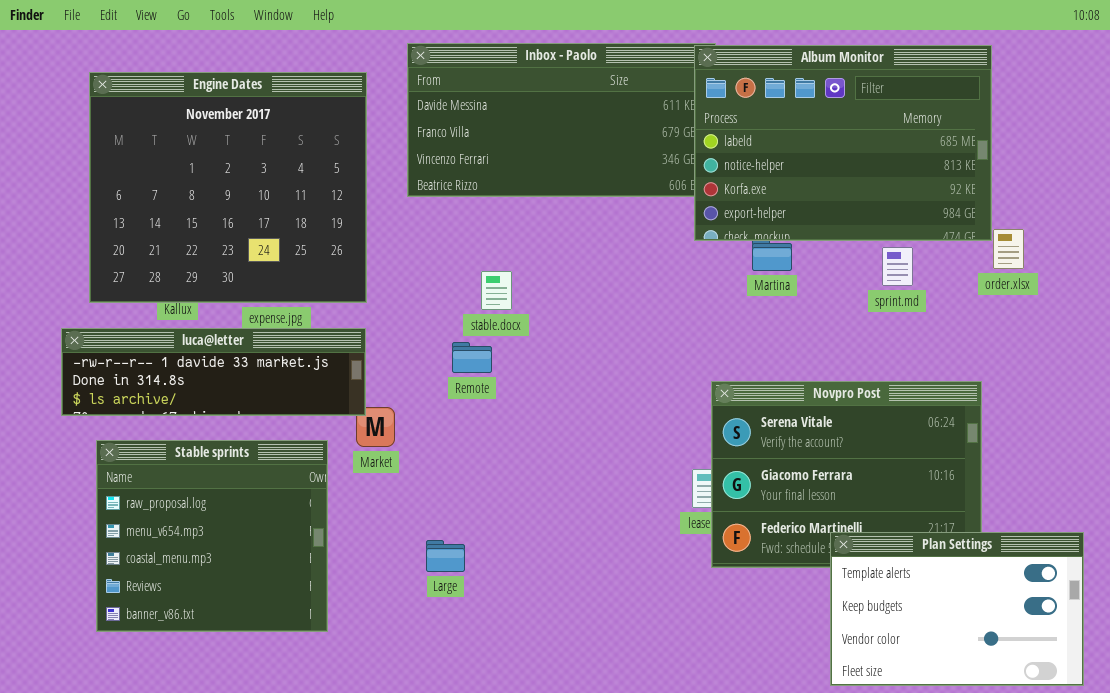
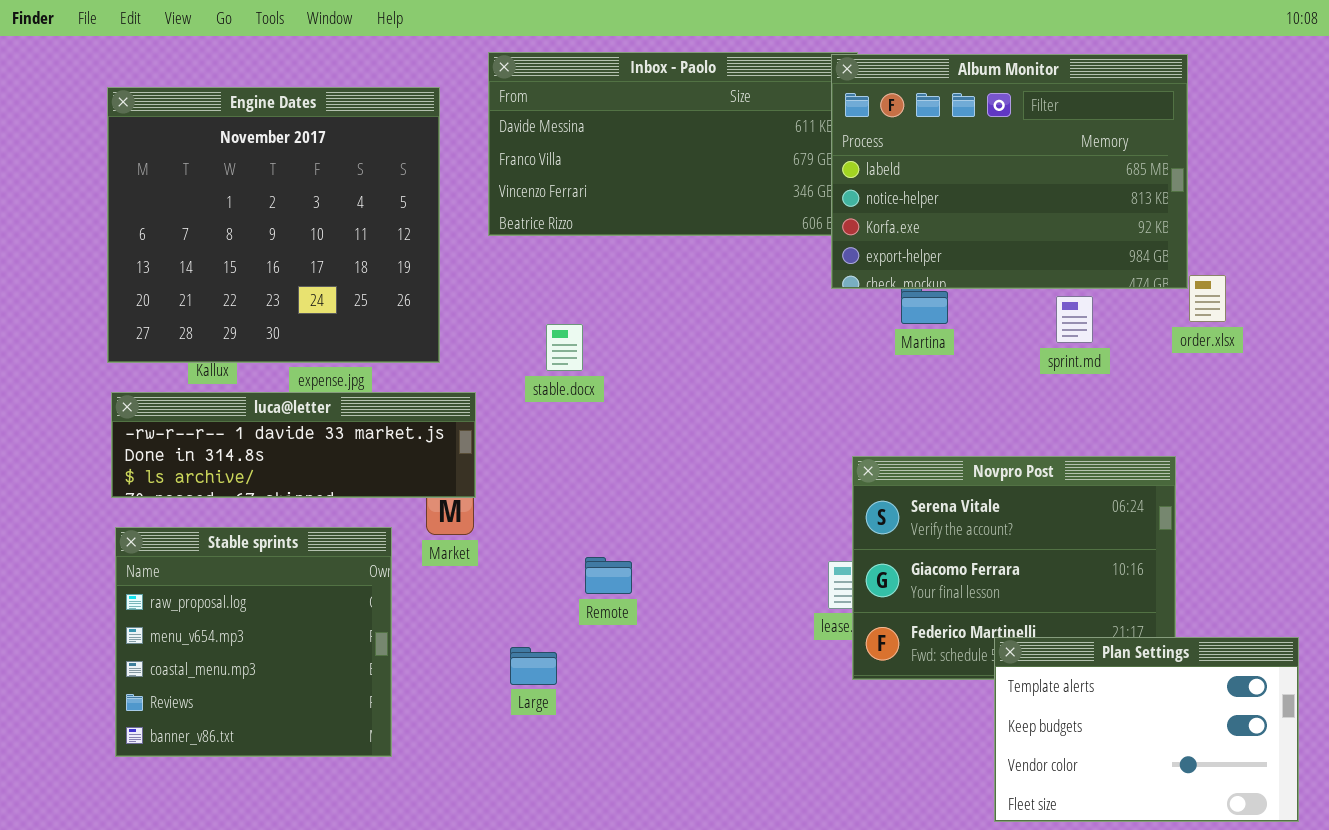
stable.docx: [481,271,512,310] -> [546,324,583,371], moved
luca@letter: [61,328,366,416] -> [111,392,476,498], moved
Remote: [452,342,492,373] -> [585,557,632,594], moved

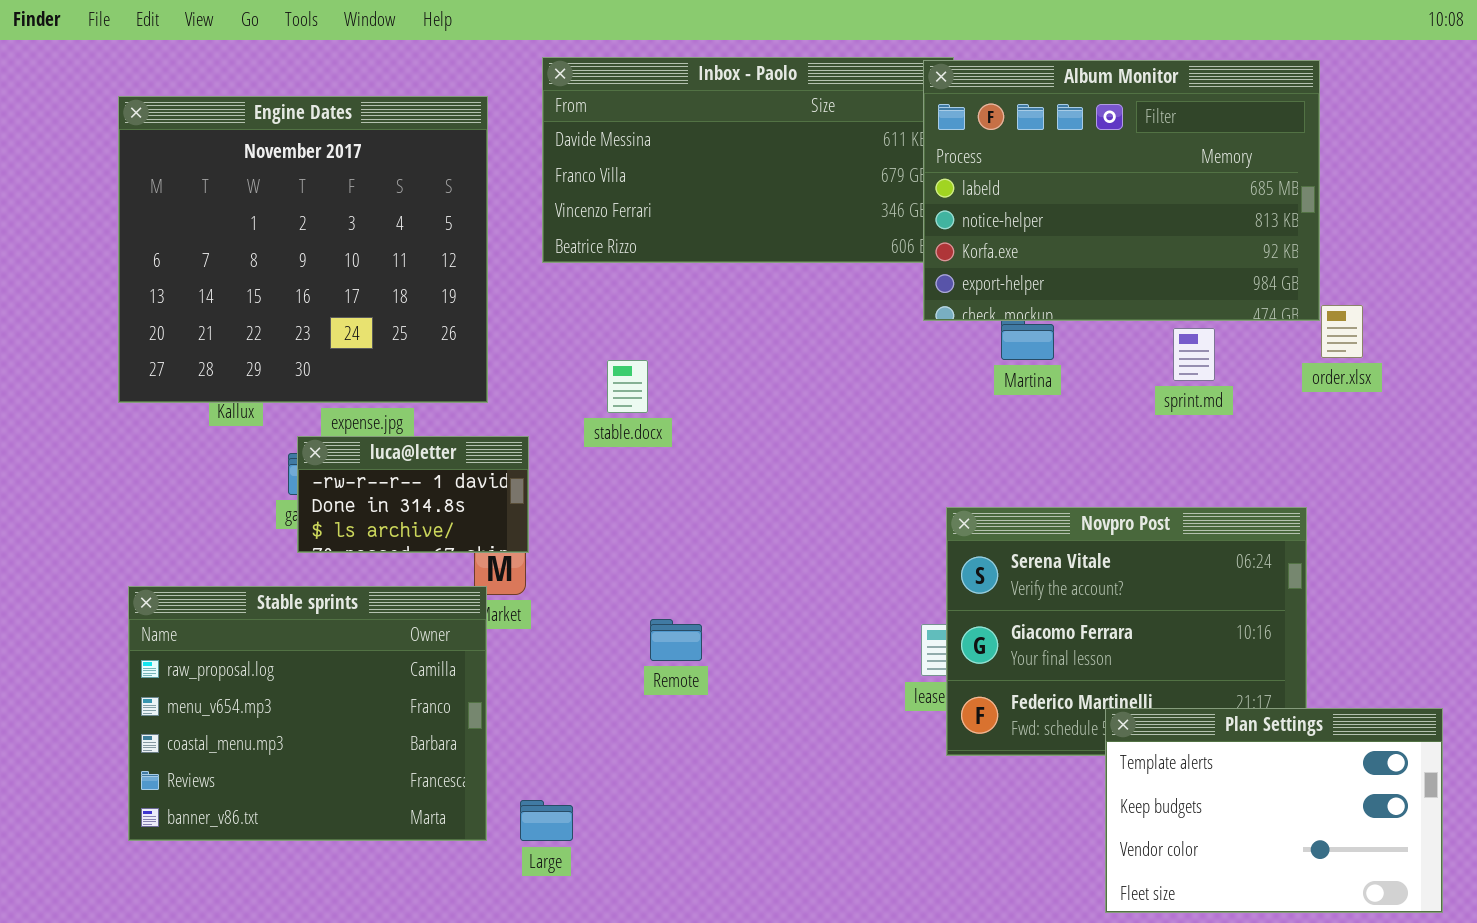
luca@letter: [111,392,476,498] -> [297,436,529,553], resized
Stable sprints: [115,527,392,757] -> [128,586,487,841], resized
Large: [510,647,557,685] -> [520,800,573,841], moved

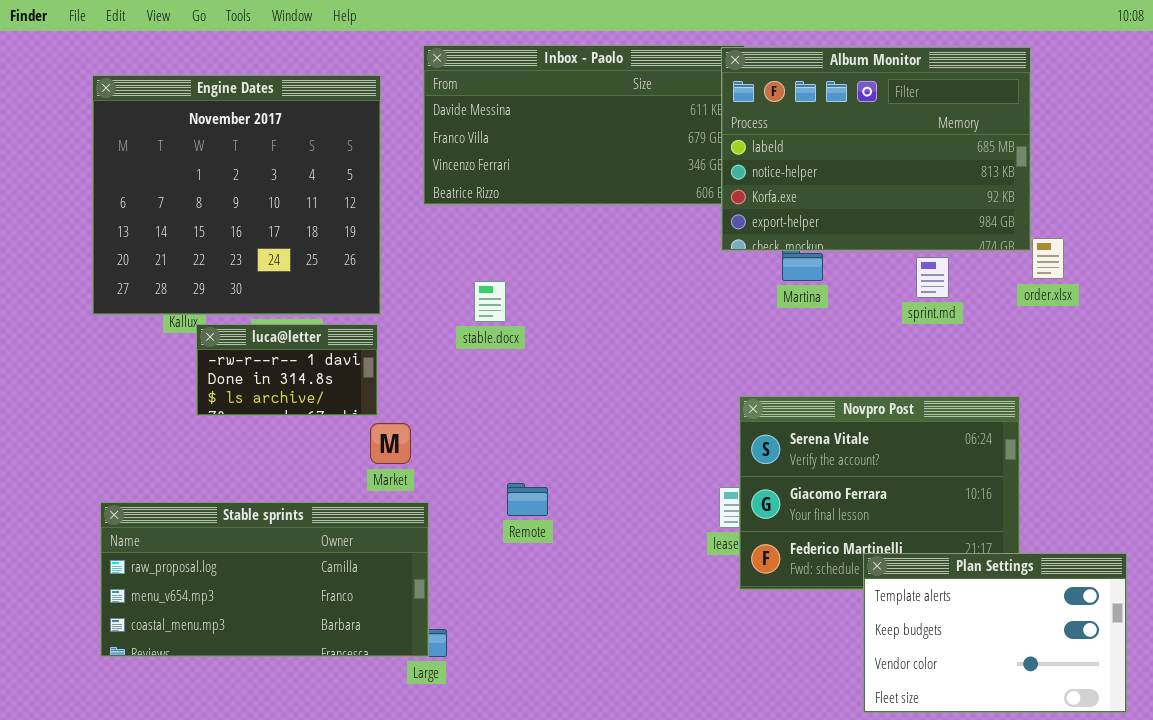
luca@letter: [297,436,529,553] -> [196,324,378,416], moved
Stable sprints: [128,586,487,841] -> [100,502,429,657], resized

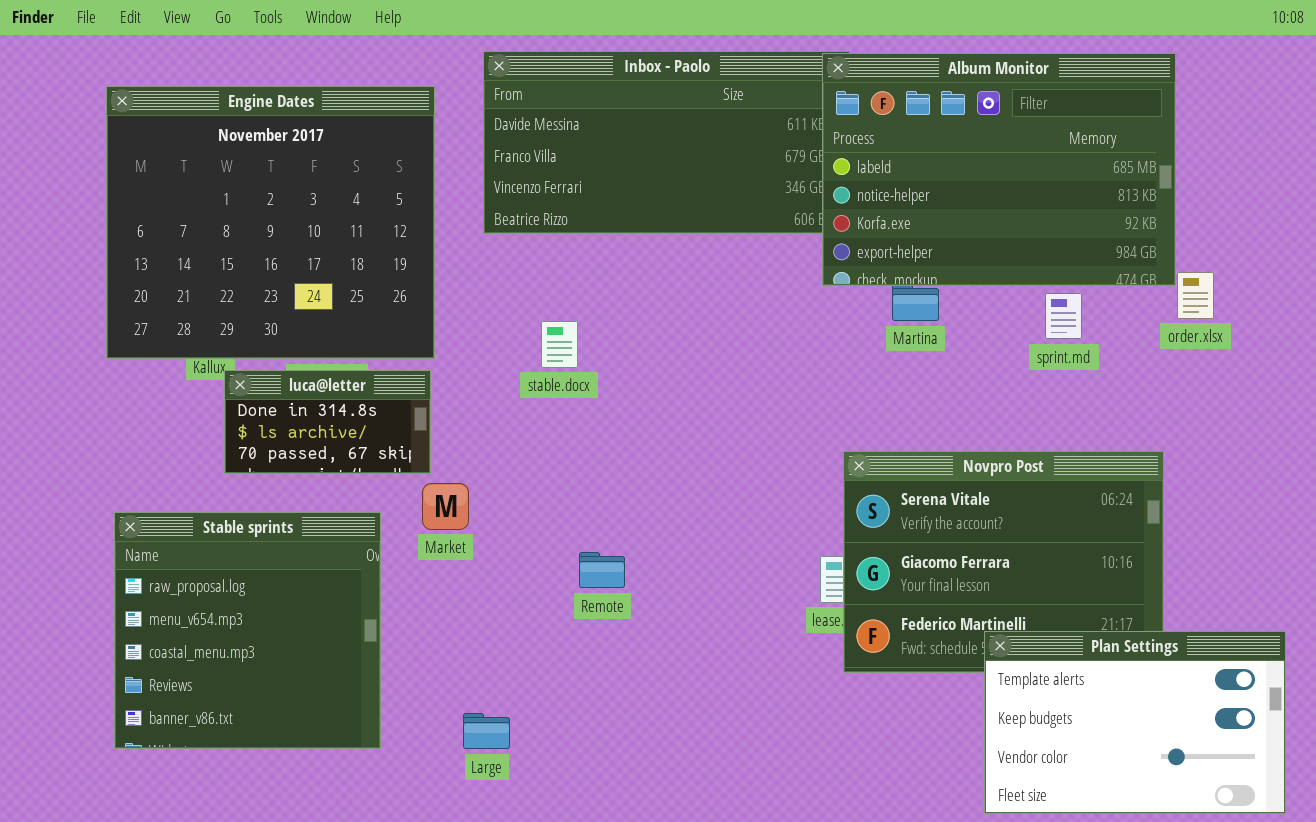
luca@letter: [196,324,378,416] -> [224,370,431,474], scrolled down 1 row
Stable sprints: [100,502,429,657] -> [114,512,381,749], resized

